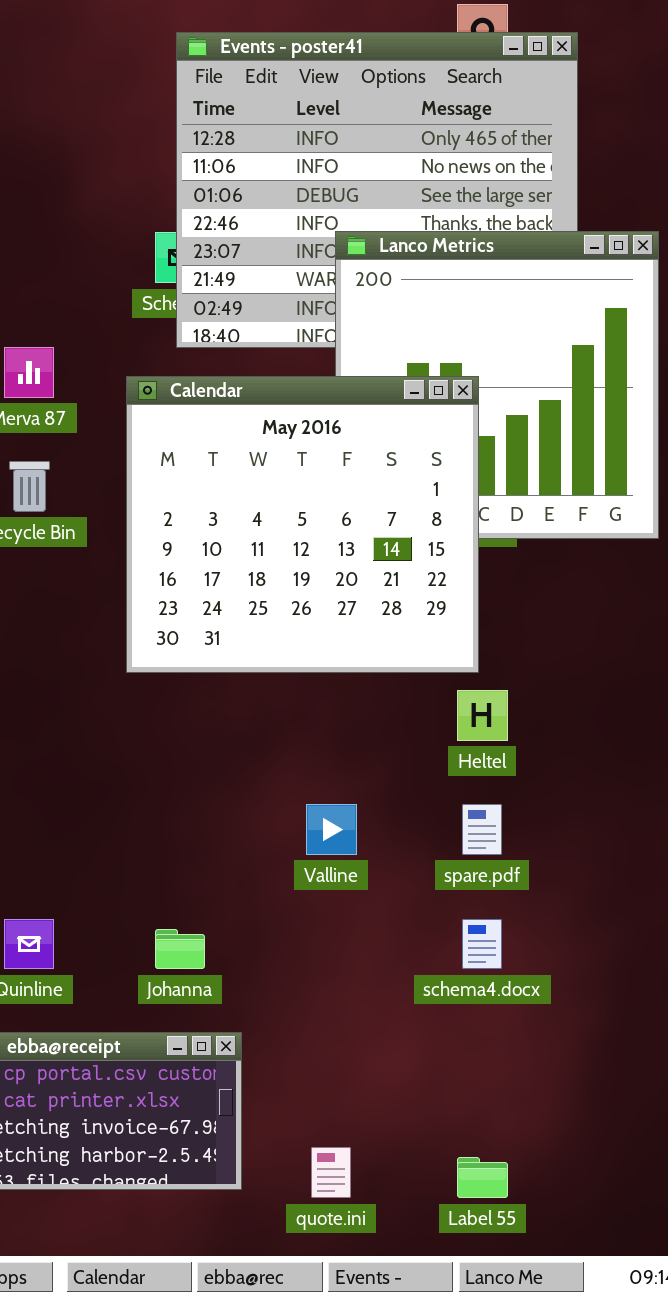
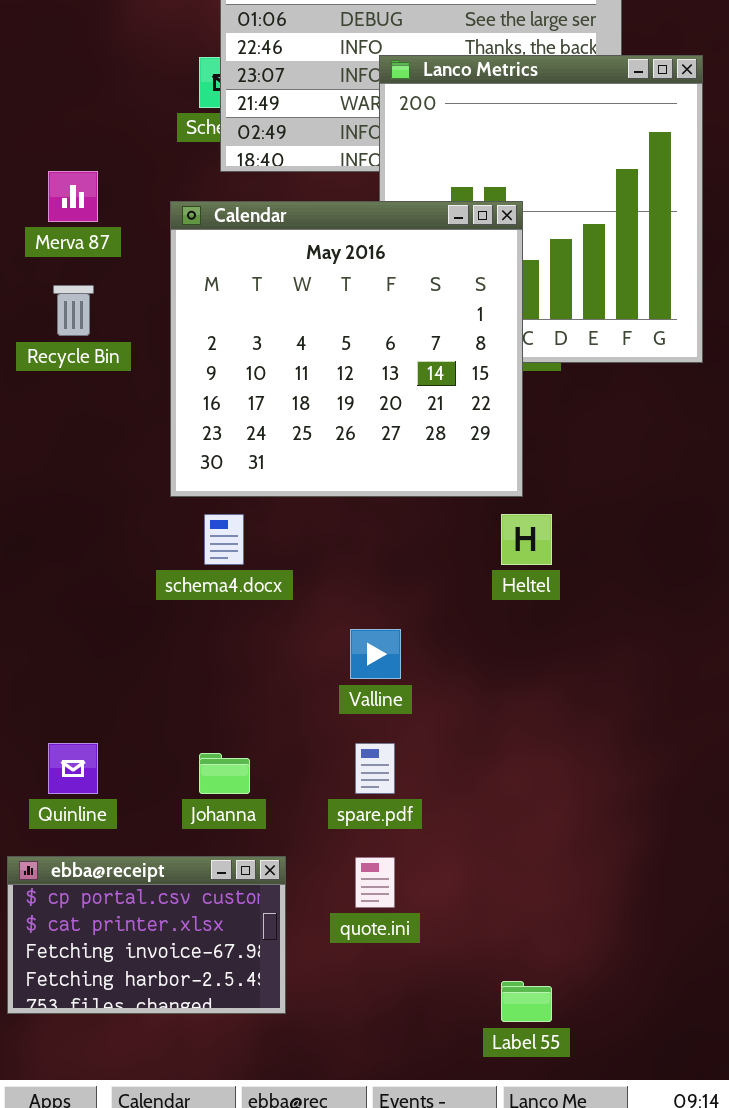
spare.pdf: [462,804,502,855] -> [355,743,395,794], moved
schema4.docx: [462,919,502,969] -> [204,514,244,565], moved
quote.ini: [311,1147,351,1198] -> [355,857,395,908], moved

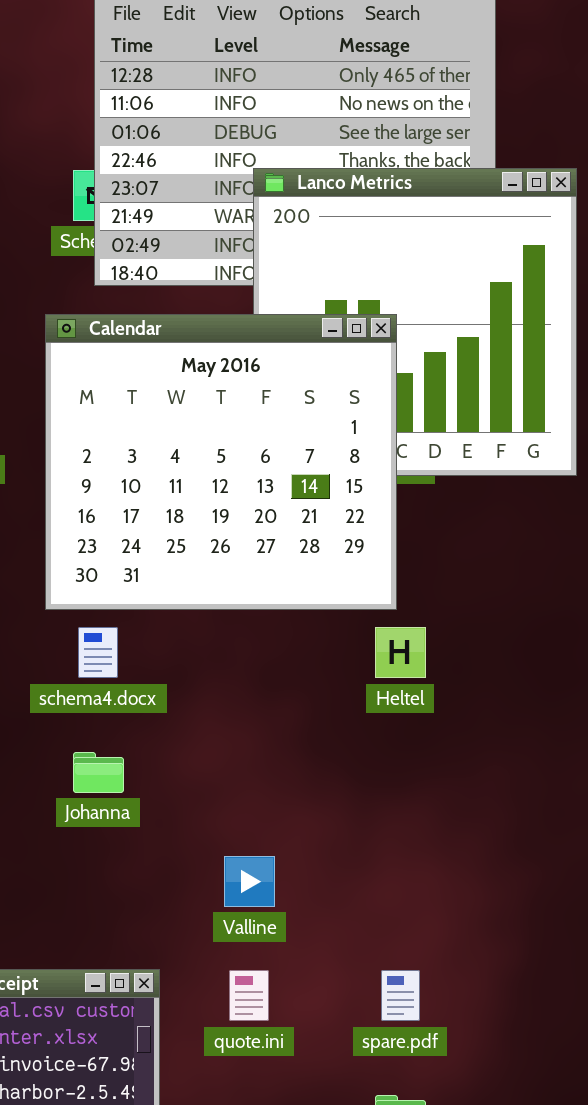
Valline: [350,629,401,679] -> [224,856,275,907], moved
spare.pdf: [355,743,395,794] -> [381,970,420,1021], moved
Johanna: [199,753,250,794] -> [73,752,124,793], moved

